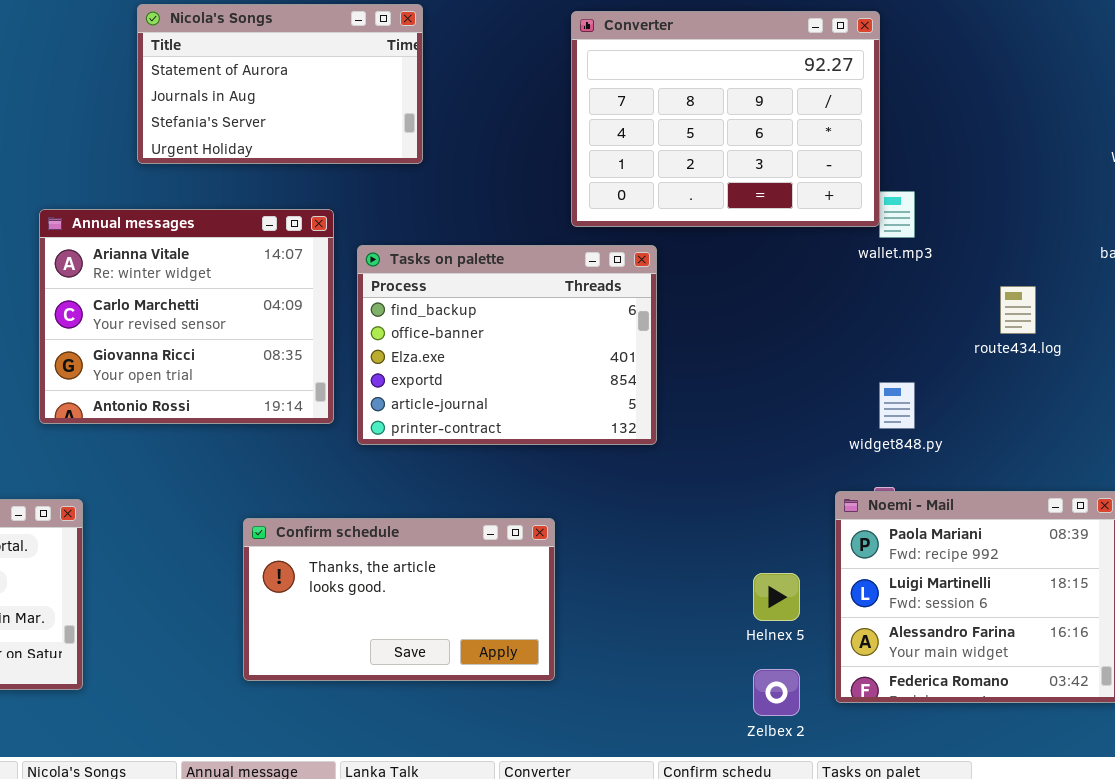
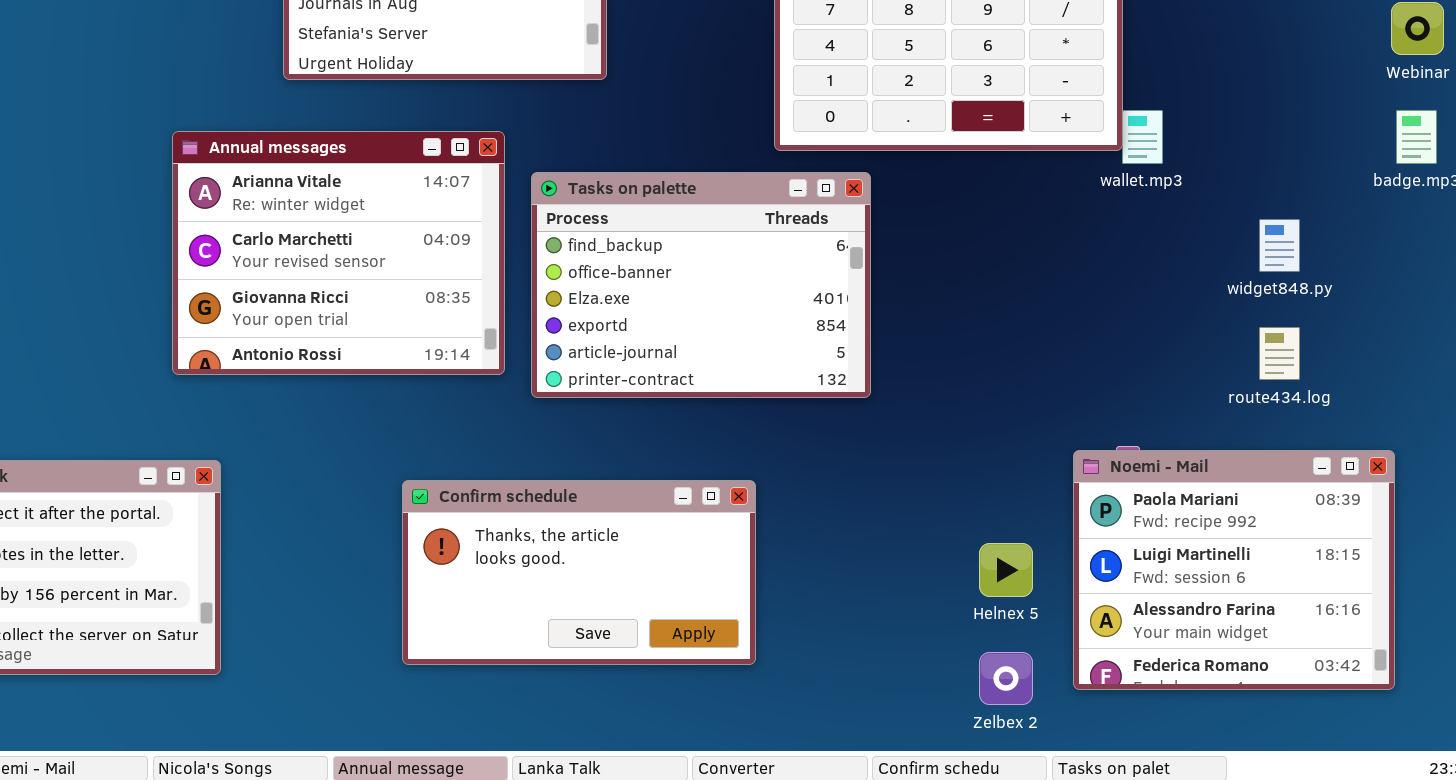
route434.log: [1000,286,1036,334] -> [1259,327,1300,380], moved
widget848.py: [879,382,915,429] -> [1259,219,1300,272], moved

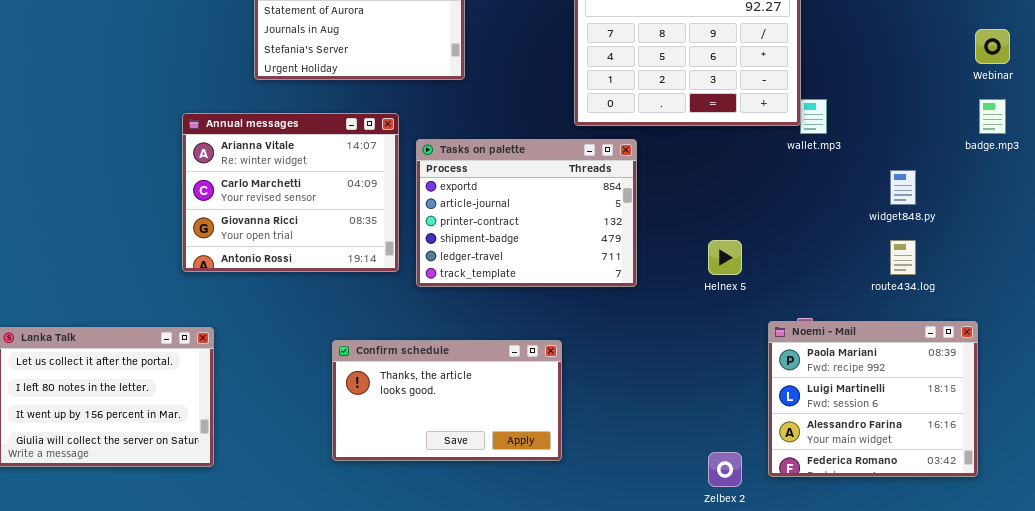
Tasks on palette: [531,172,871,398] -> [416,139,637,287], scrolled down 3 rows
Helnex 5: [979,543,1033,597] -> [708,240,742,275], moved

